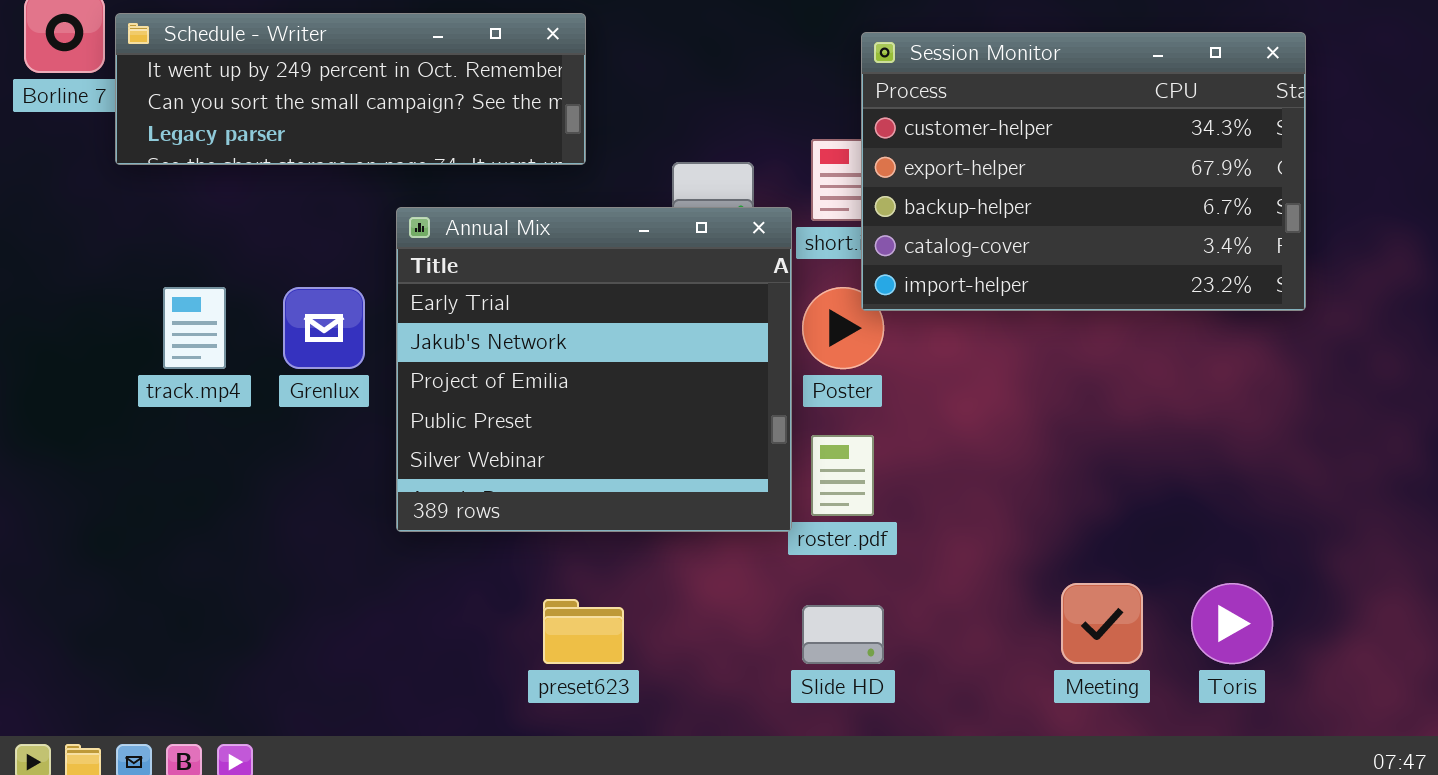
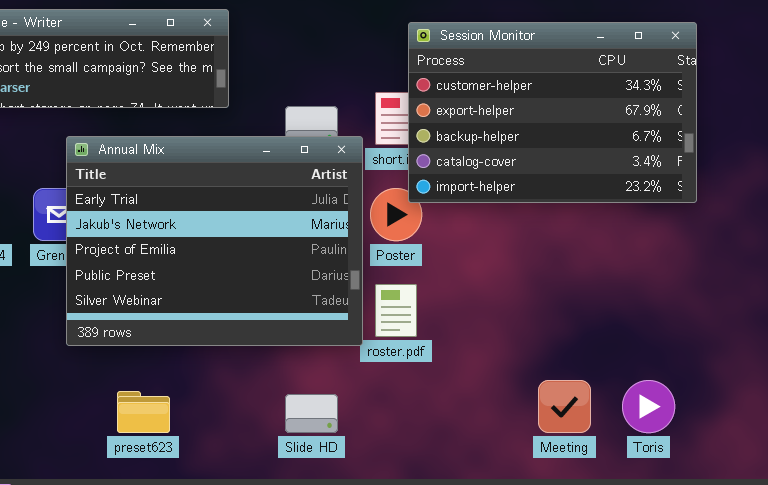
Annual Mix: [396,207,792,532] -> [66,136,363,346], resized
preset623: [543,599,624,664] -> [117,391,170,433], moved
Slide HD: [802,605,884,664] -> [285,394,338,433], moved

